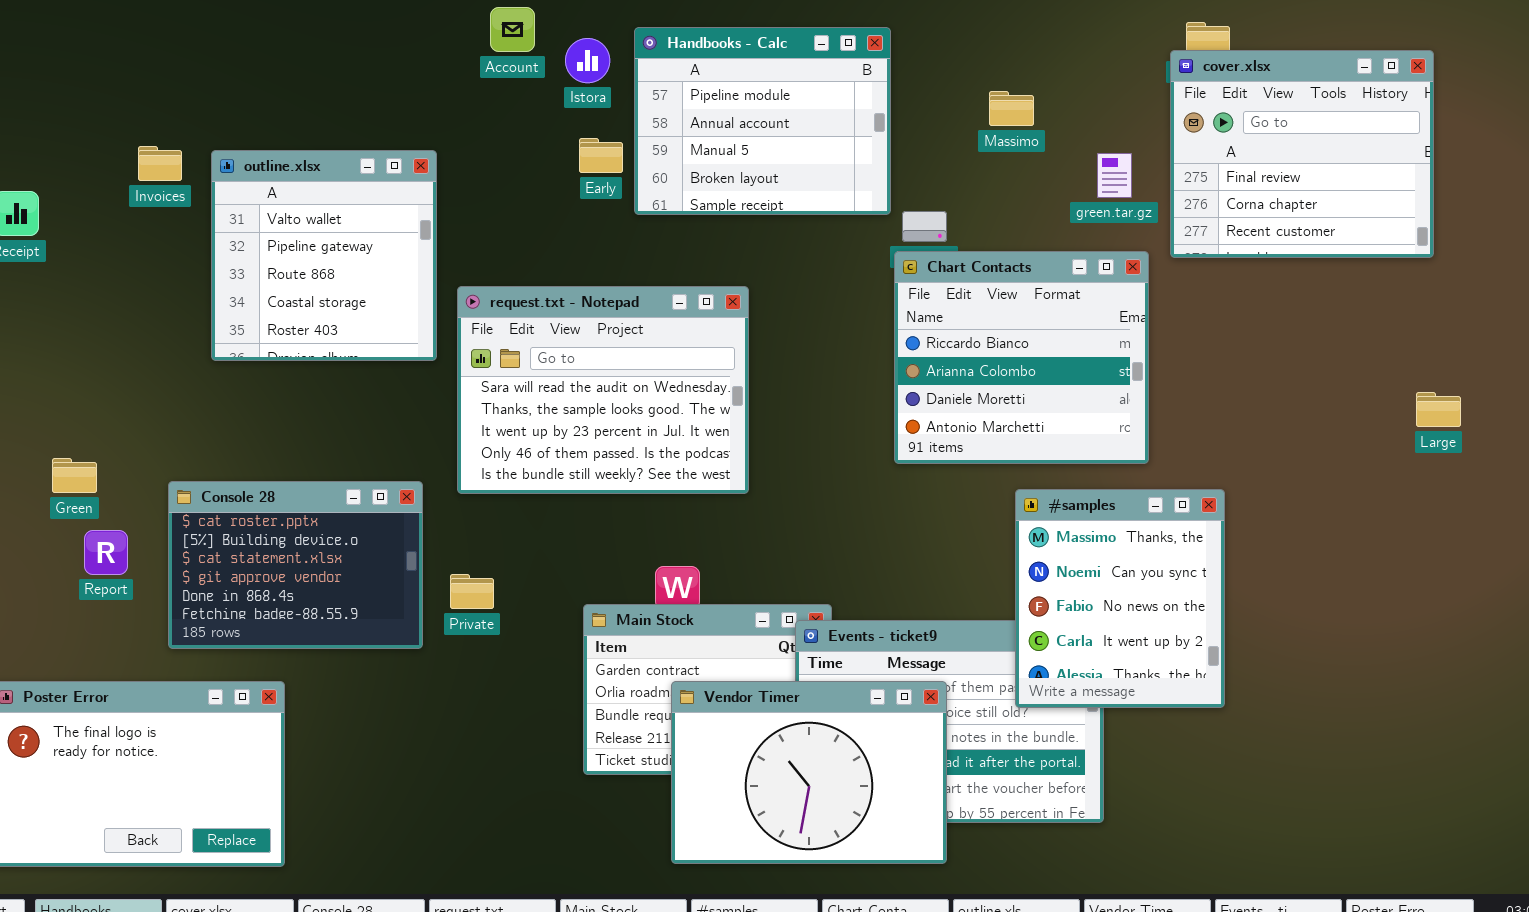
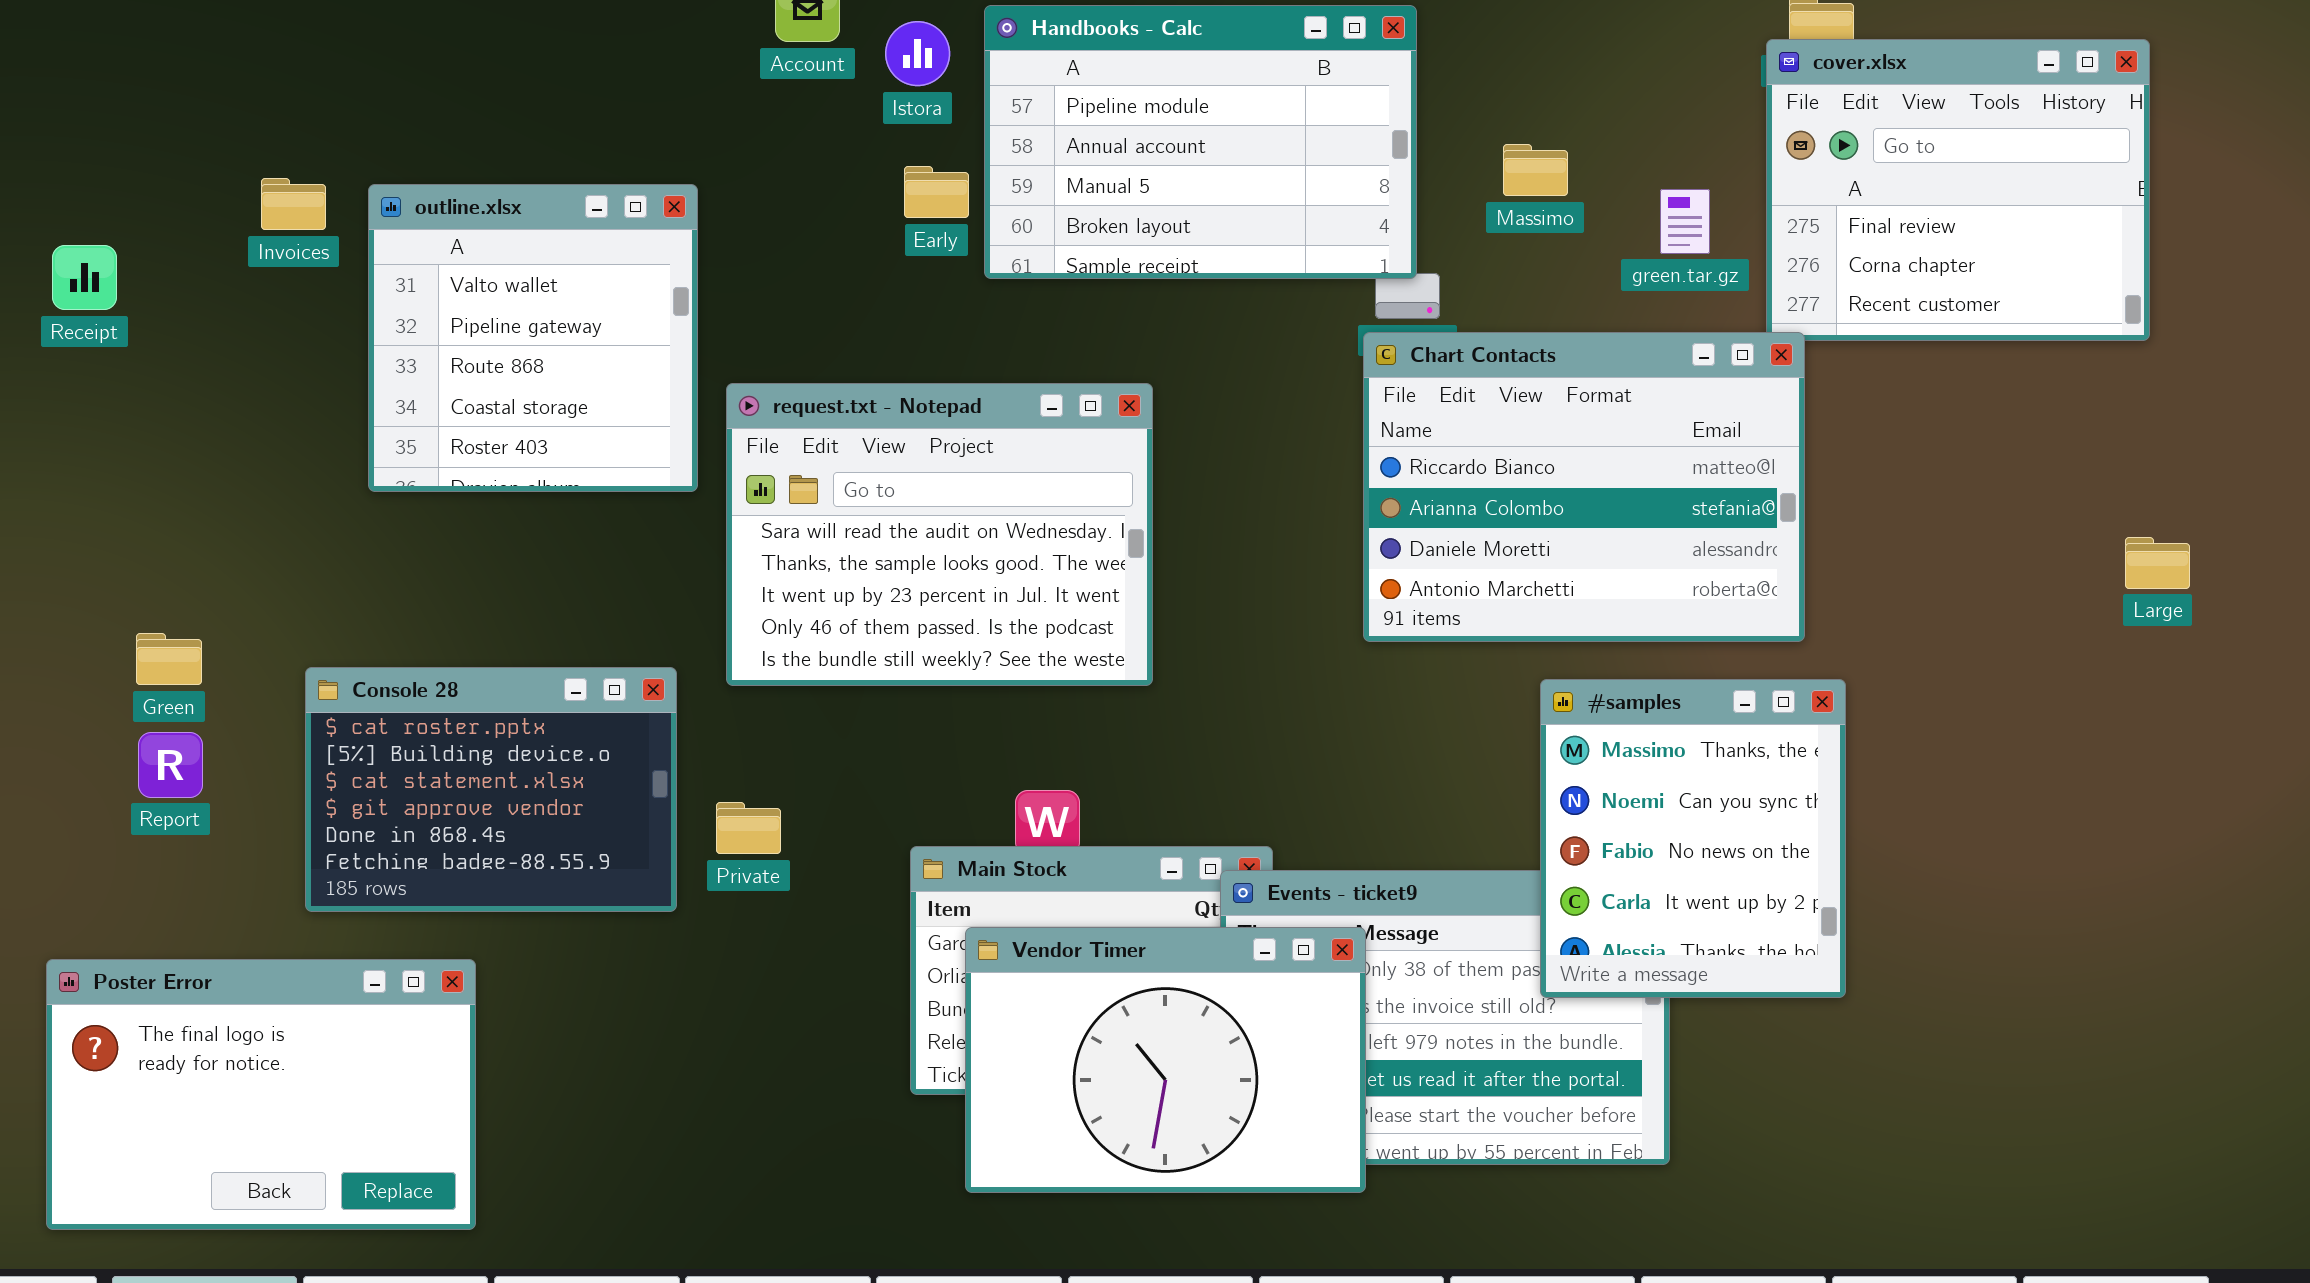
Handbooks - Calc: [634,27,891,215] -> [984,5,1417,279], resized
Massimo: [989,91,1034,126] -> [1503,144,1568,196], moved
Chart Contacts: [894,251,1149,464] -> [1363,332,1805,642], resized
Report: [84,530,128,575] -> [138,732,203,798], moved
Vendor Timer: [671,681,947,864] -> [965,927,1366,1193], moved

